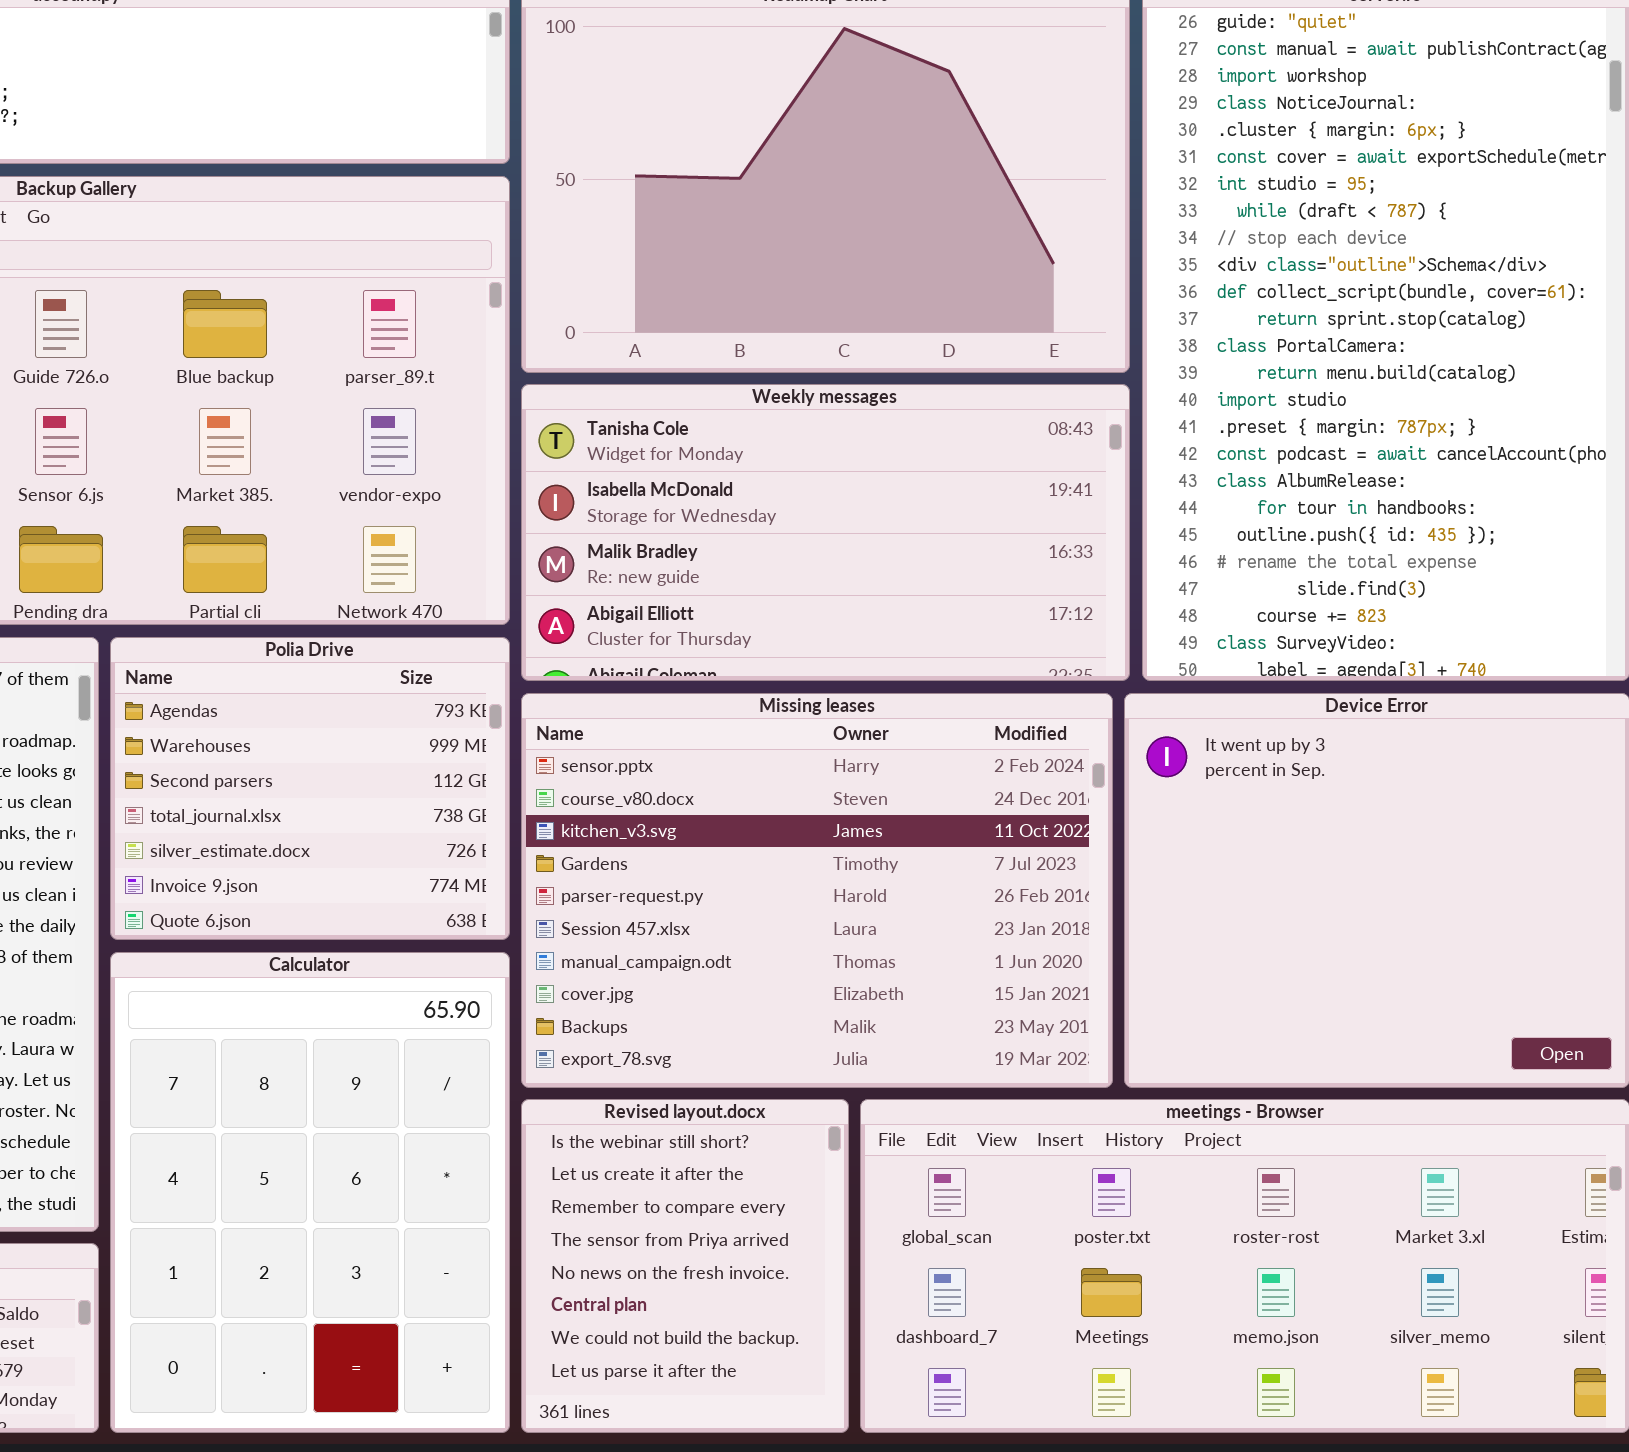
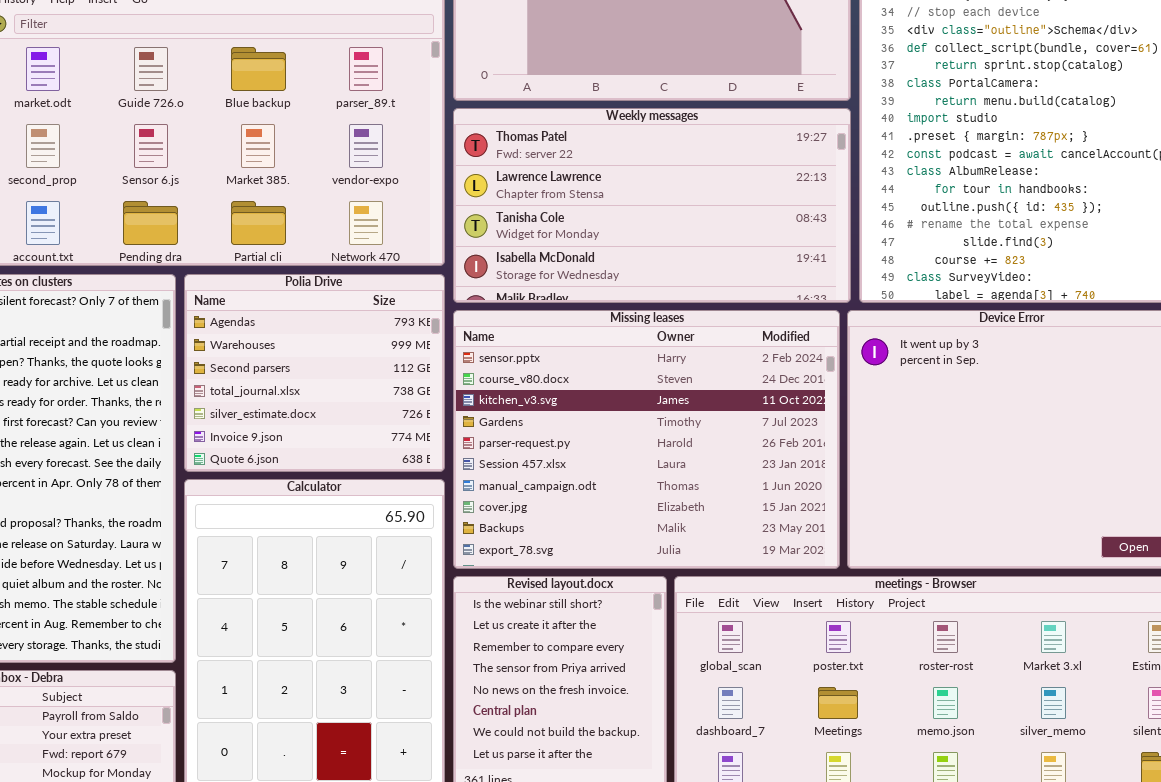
Weekly messages: [521,384,1130,681] -> [453,108,851,303], scrolled up 2 rows

